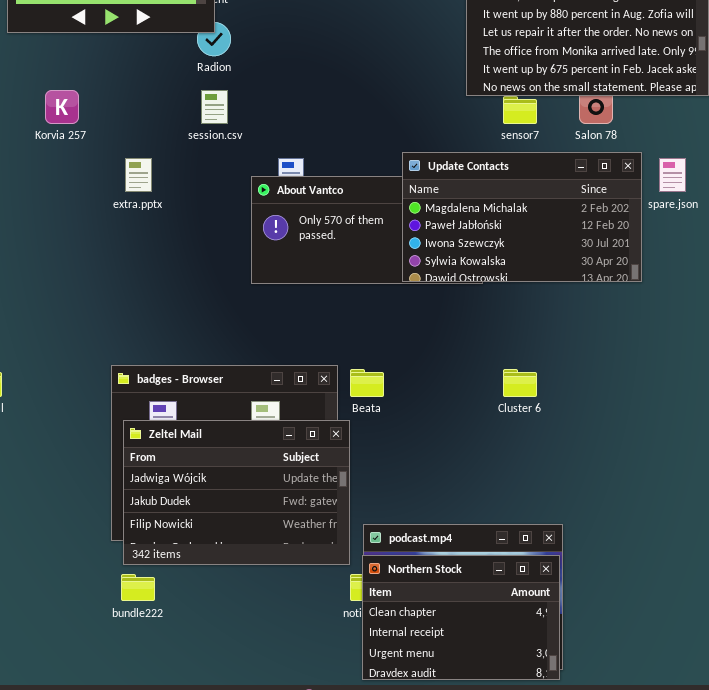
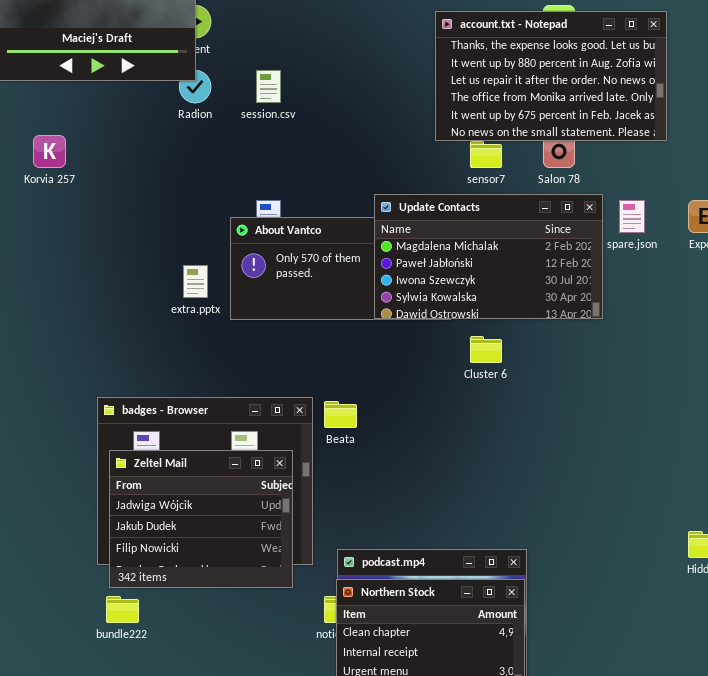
session.csv: [201,90,228,124] -> [256,70,281,103], moved
extra.pptx: [125,158,152,192] -> [183,265,208,298], moved
Cluster 6: [503,369,537,397] -> [470,336,502,363], moved
Zeltel Mail: [123,420,350,565] -> [109,450,293,588], resized

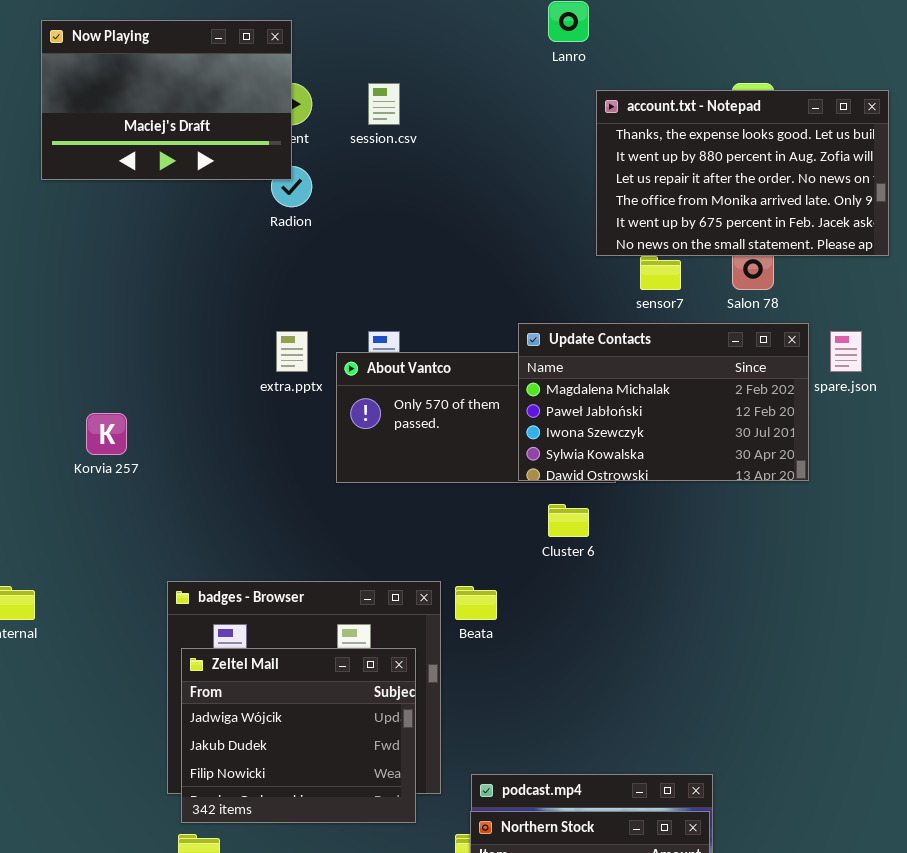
session.csv: [256,70,281,103] -> [368,83,400,125], moved
Korvia 257: [33,135,66,168] -> [86,413,127,455], moved
extra.pptx: [183,265,208,298] -> [276,331,308,372], moved
Cluster 6: [470,336,502,363] -> [548,504,589,537], moved

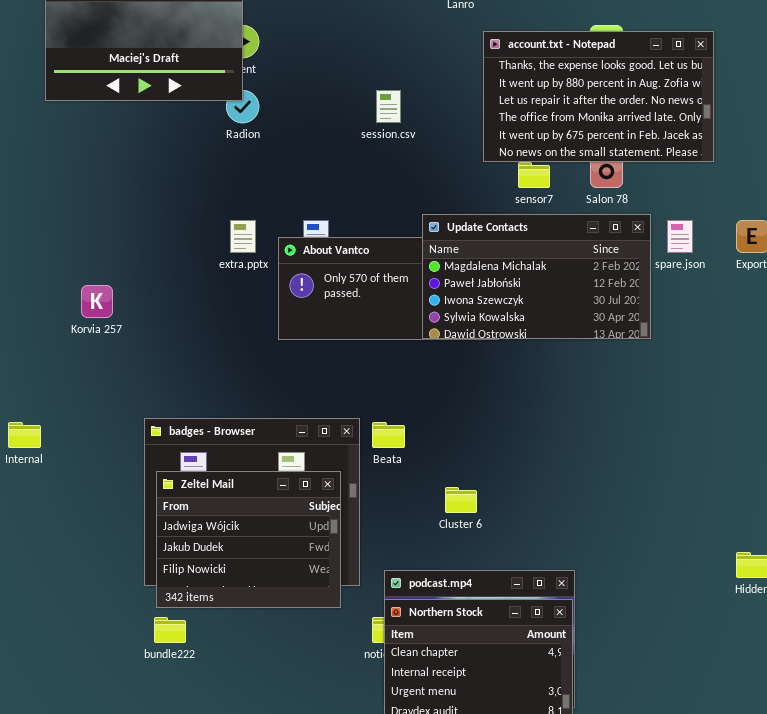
session.csv: [368,83,400,125] -> [376,90,401,123], moved
Cluster 6: [548,504,589,537] -> [445,487,477,513], moved

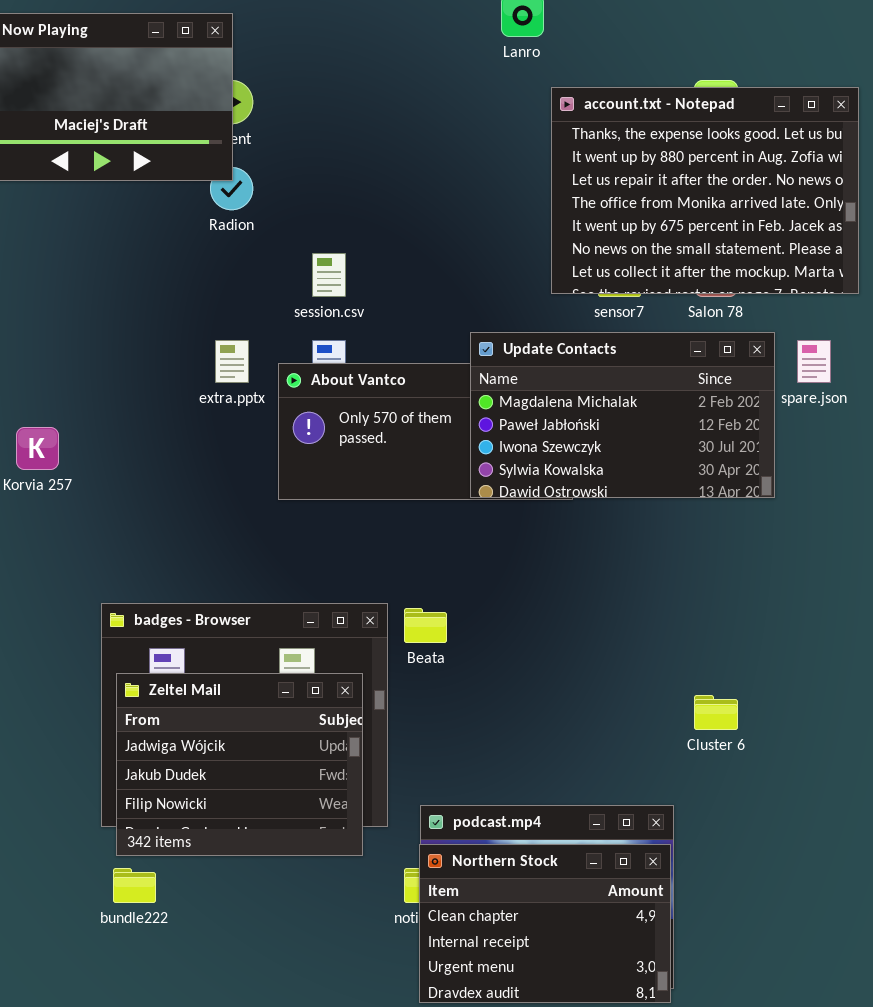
account.txt - Notepad: [483,31,714,162] -> [551,87,859,294], resized
session.csv: [376,90,401,123] -> [312,253,346,297], moved
Cluster 6: [445,487,477,513] -> [694,695,738,730], moved

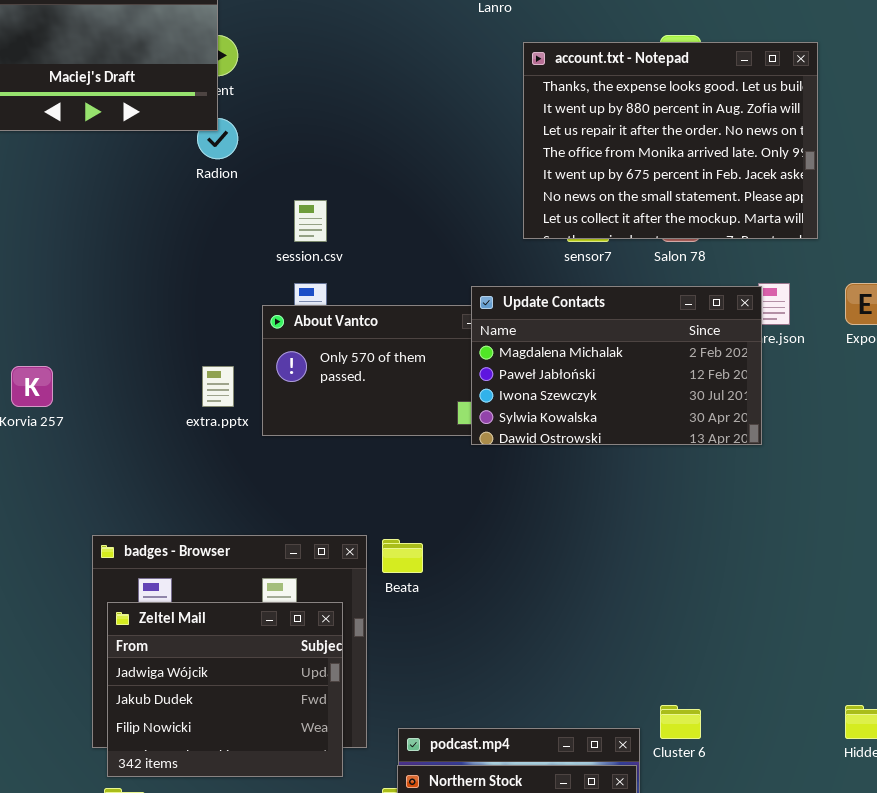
Update Contacts: [470,332,775,498] -> [471,286,762,445], moved
extra.pptx: [215,340,249,383] -> [202,366,234,407], moved
Cluster 6: [694,695,738,730] -> [660,705,701,739], moved

